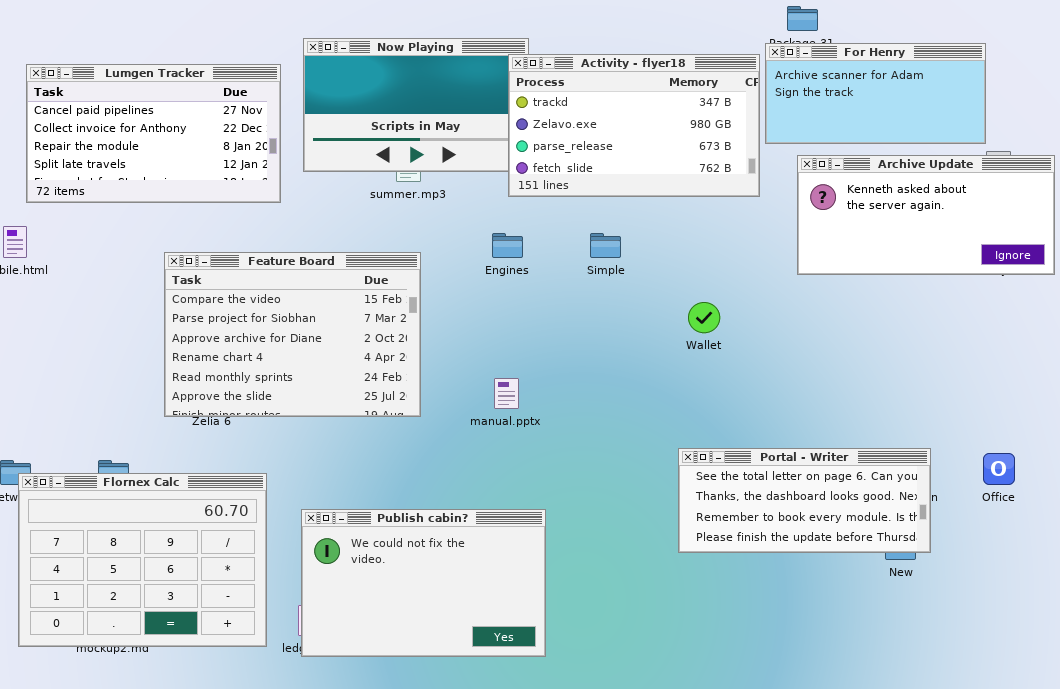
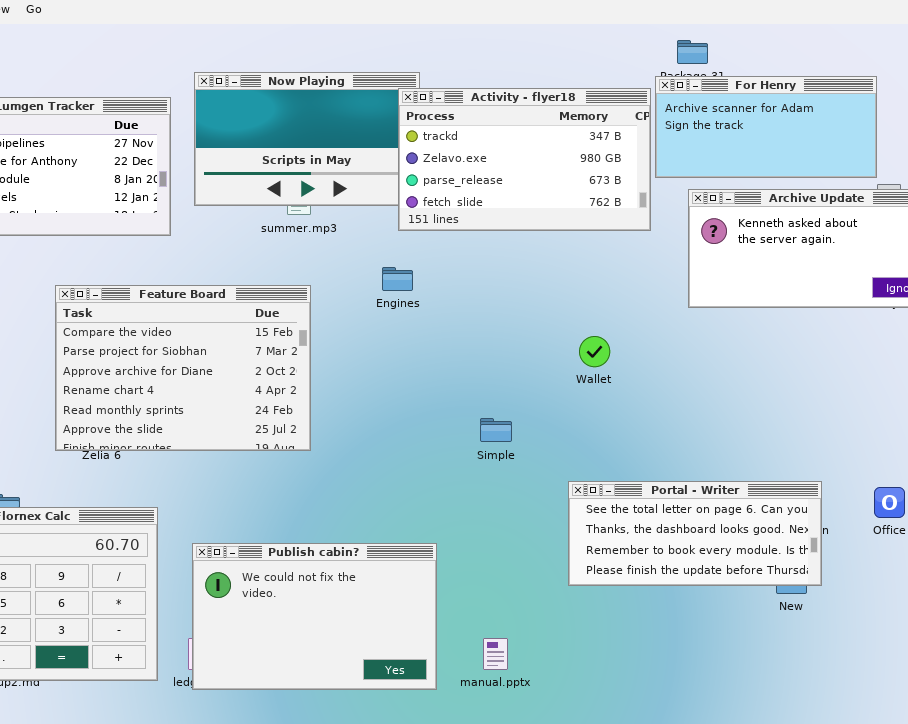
Simple: [590,233,621,258] -> [480,418,512,442], moved
manual.pptx: [494,378,519,409] -> [483,638,508,670], moved

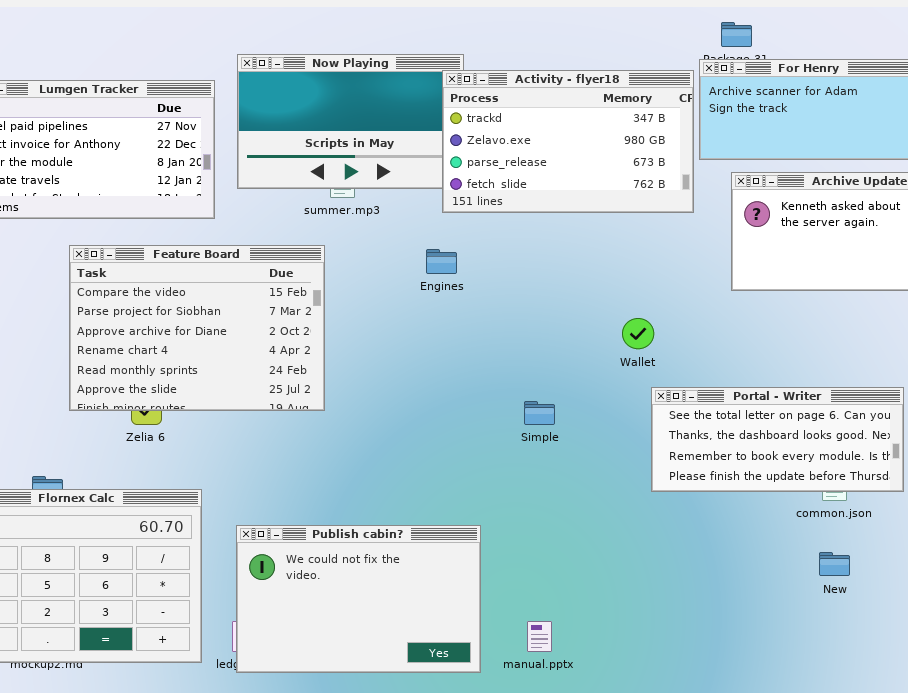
Feature Board: [55,285,311,451] -> [69,245,325,411], moved
Portal - Writer: [568,481,822,586] -> [651,387,904,492], moved

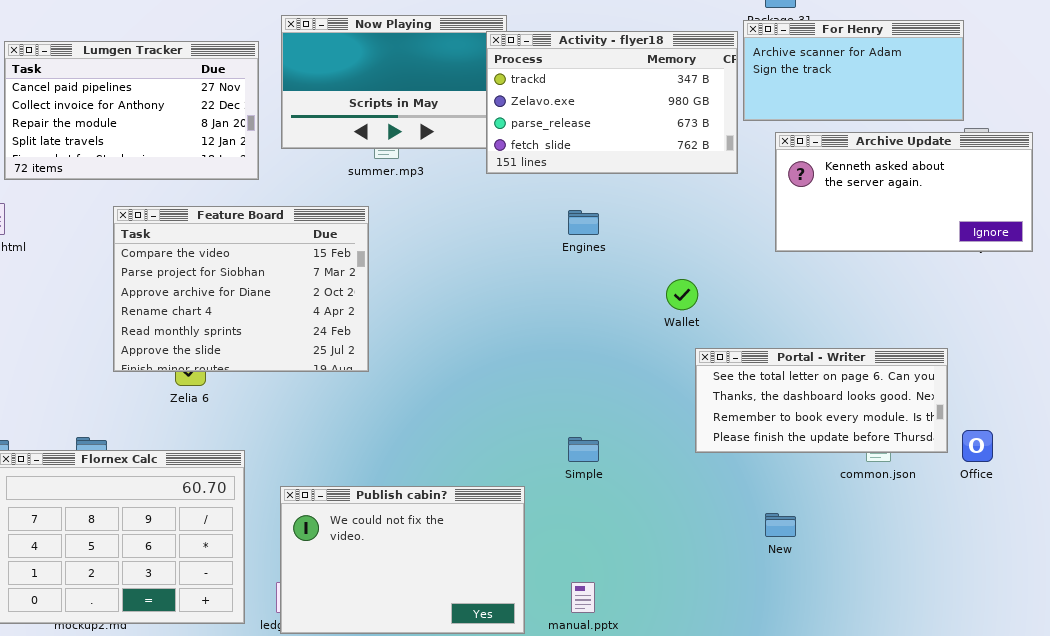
Engines: [426,249,457,274] -> [568,210,599,235], moved
Simple: [524,401,555,425] -> [568,437,599,462], moved
New: [819,552,850,576] -> [765,513,796,537], moved

